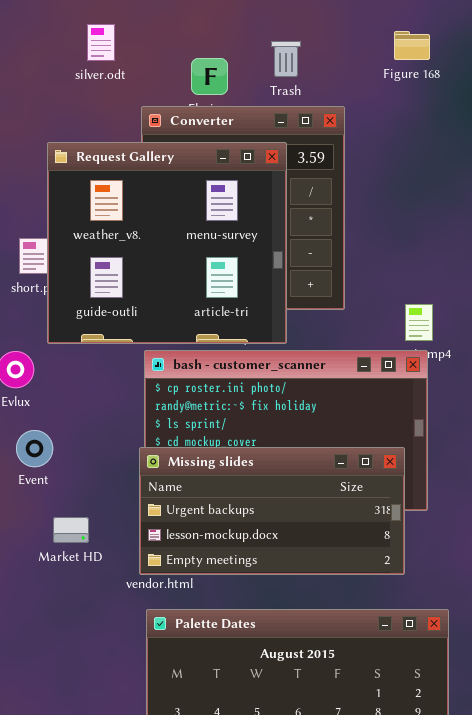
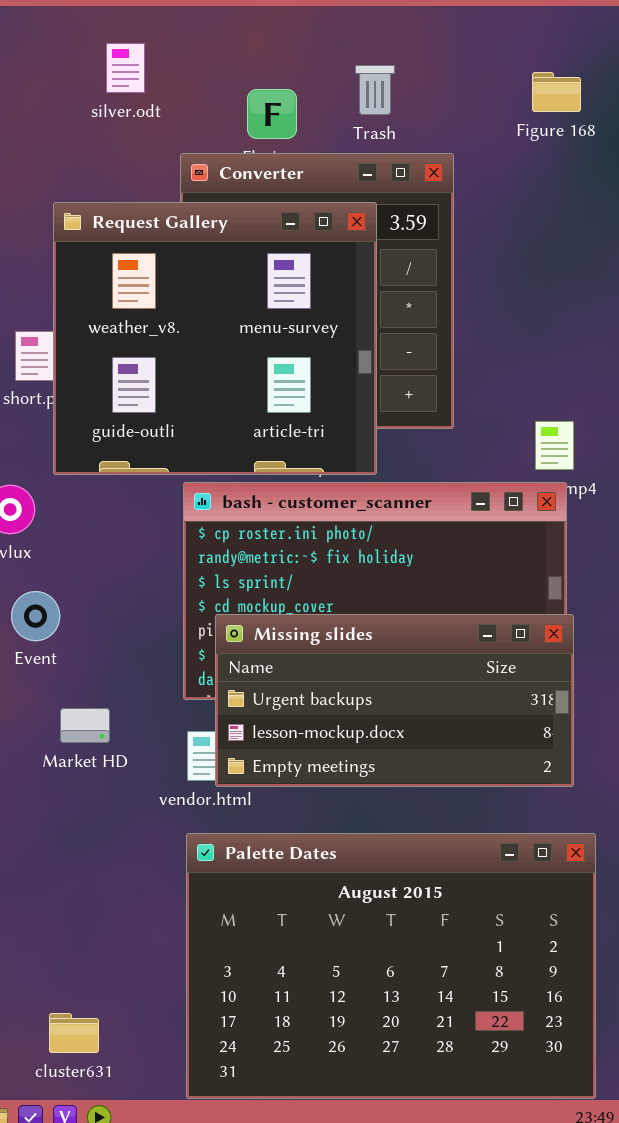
Figure 168: [394,31,430,60] -> [532,72,581,112], moved
Missing slides: [139,447,405,575] -> [215,614,574,787], moved

